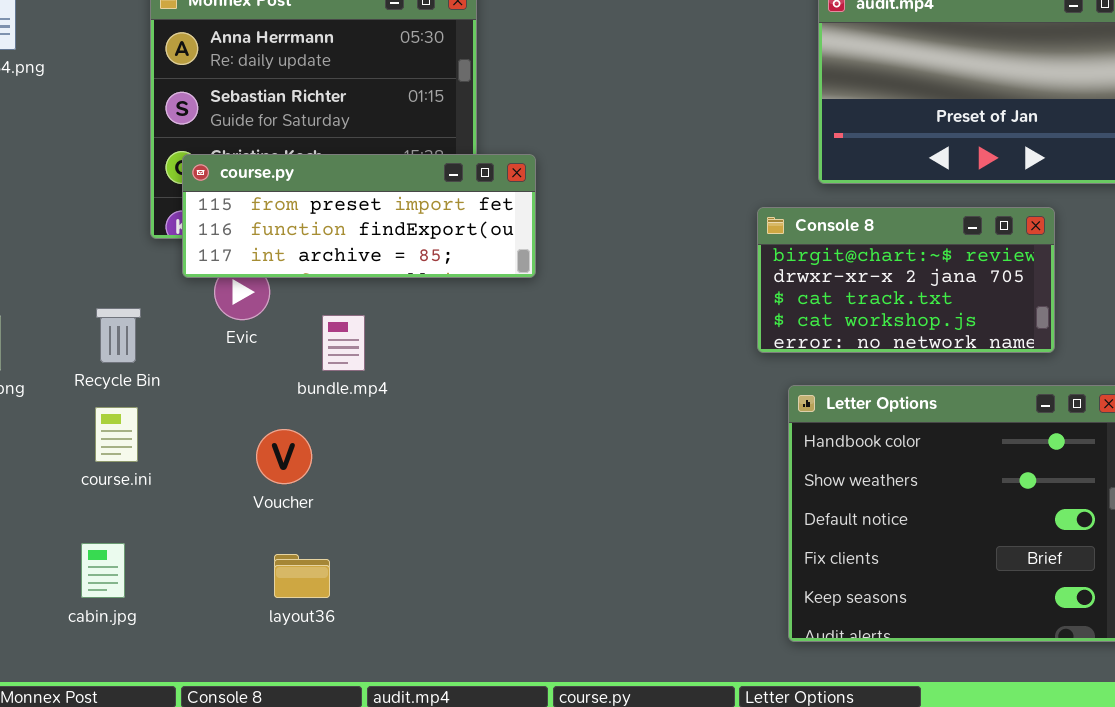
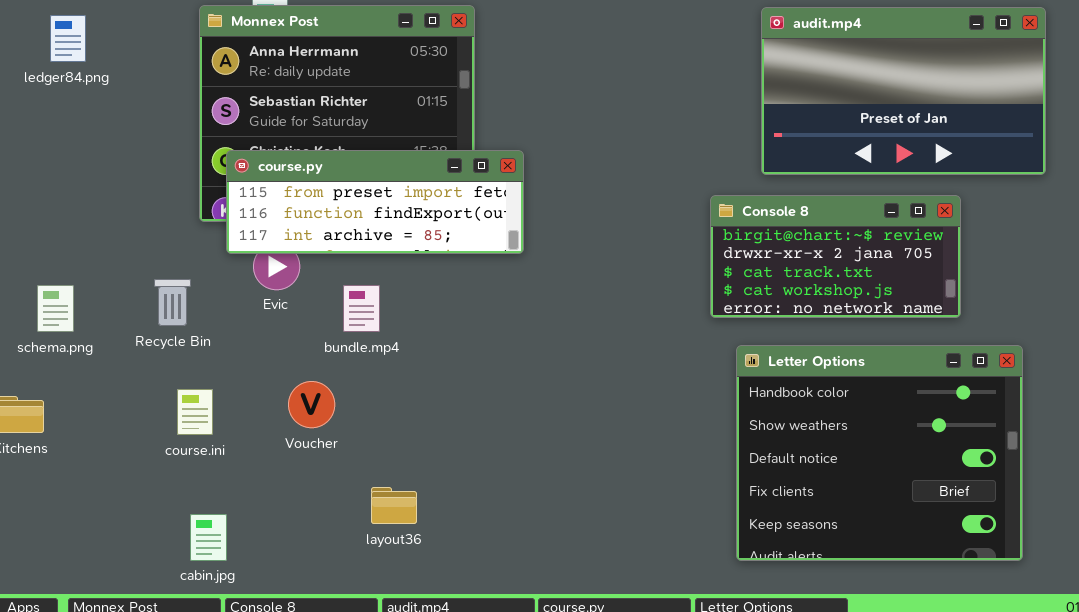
course.ini: [95,407,138,462] -> [177,389,213,435], moved
cabin.jpg: [81,543,125,598] -> [190,514,227,561], moved
layout36: [274,554,330,598] -> [371,487,417,524], moved

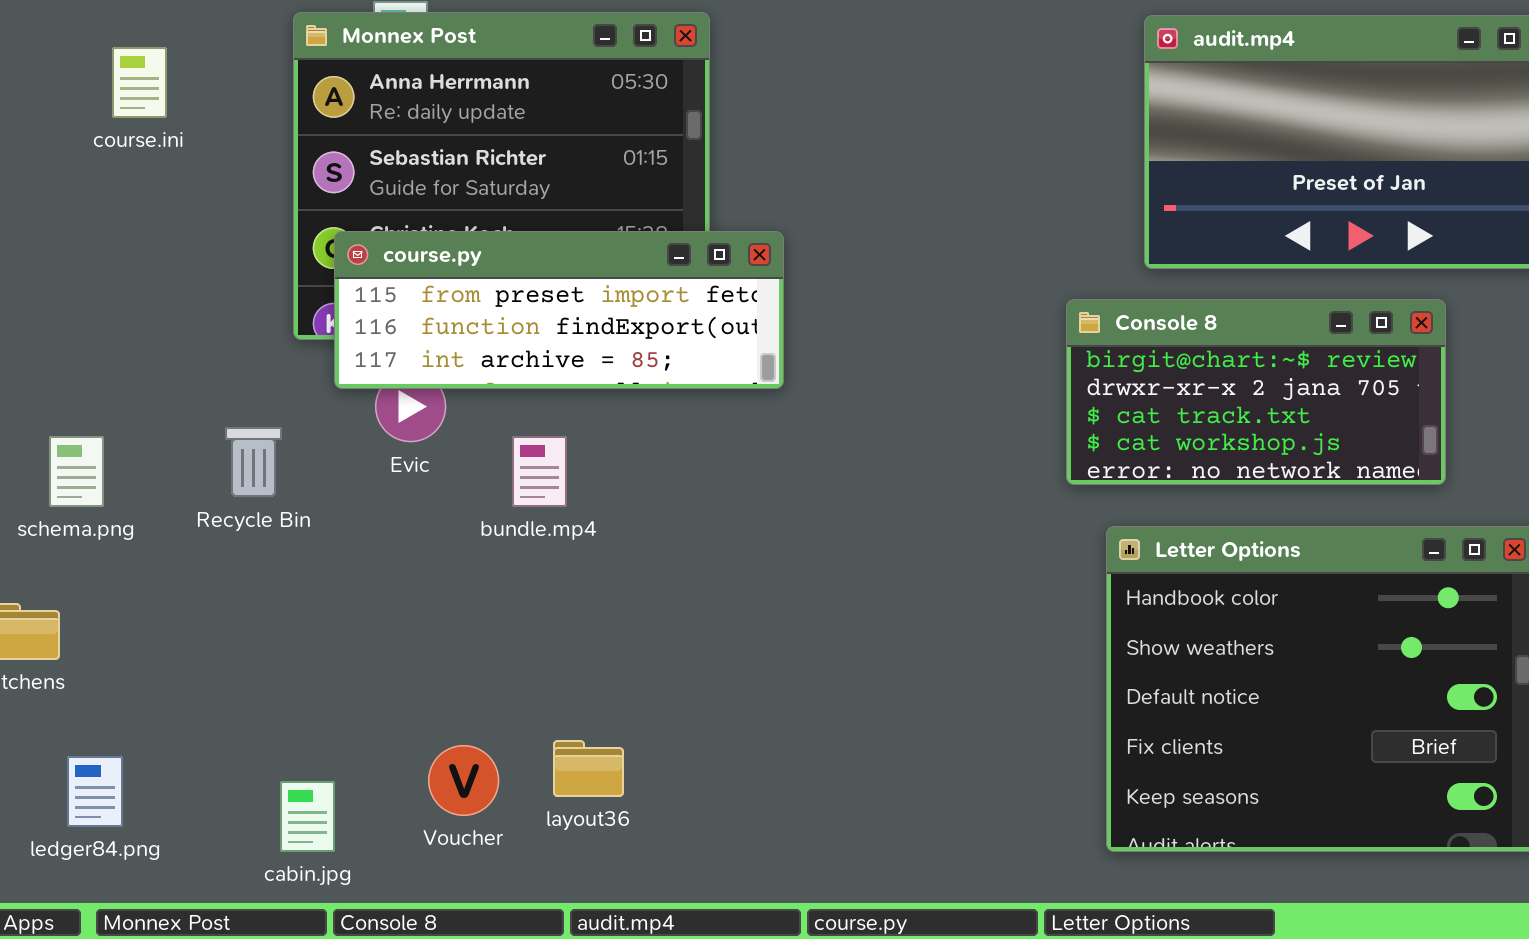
ledger84.png: [50,15,86,62] -> [67,756,123,827], moved
Voucher: [288,381,335,428] -> [428,745,499,816], moved
course.ini: [177,389,213,435] -> [112,47,167,118], moved

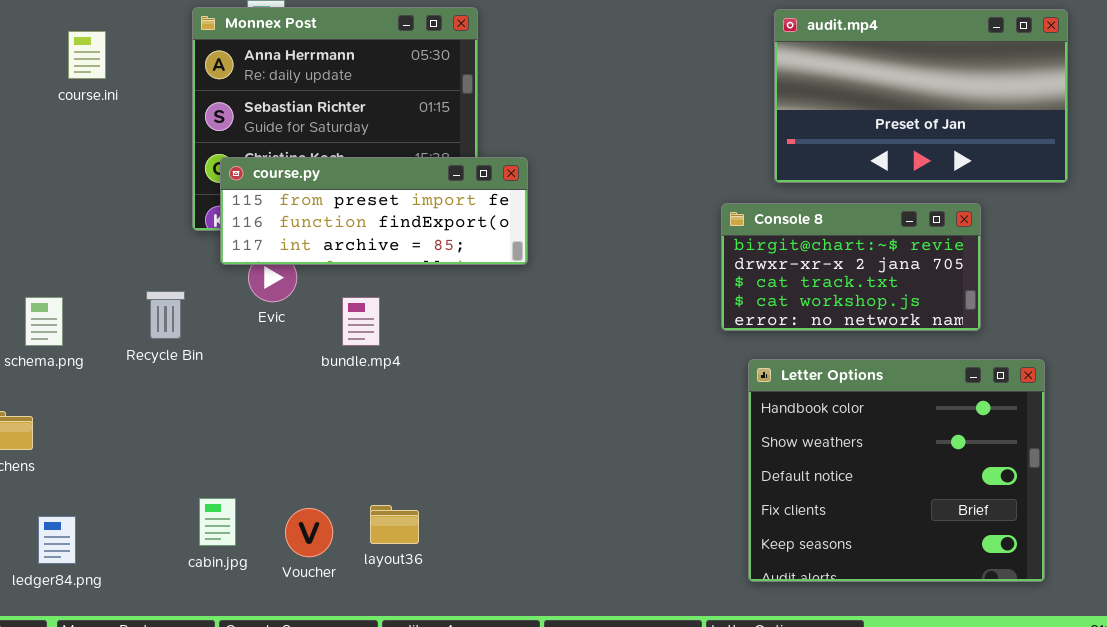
cabin.jpg: [280,781,335,852] -> [199,498,236,546], moved

